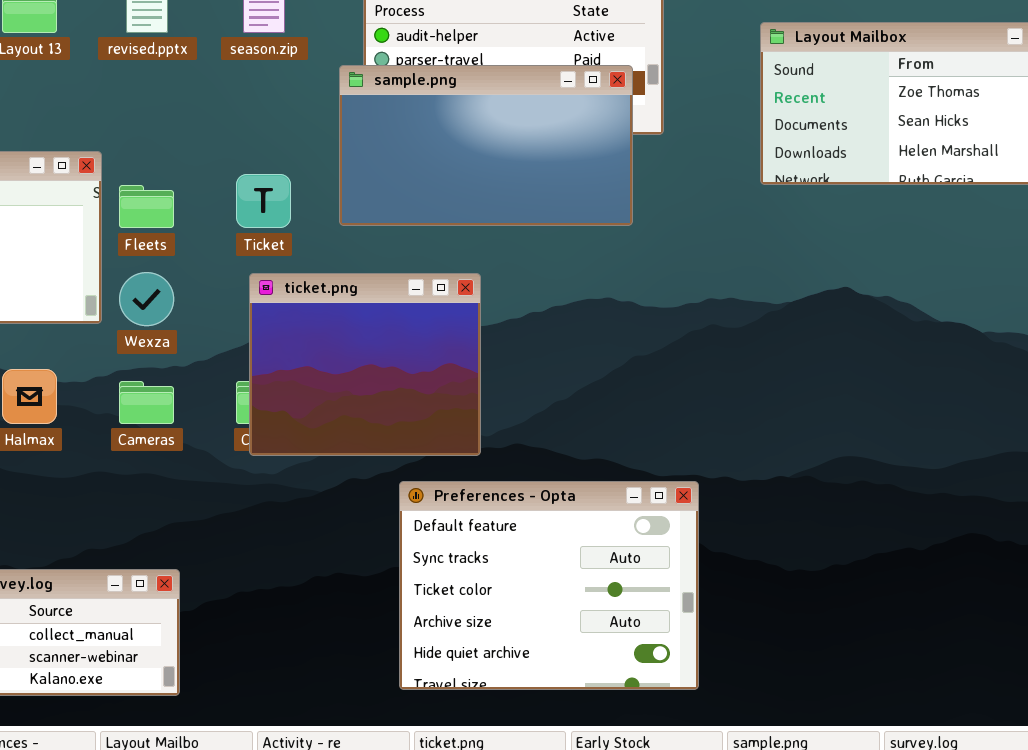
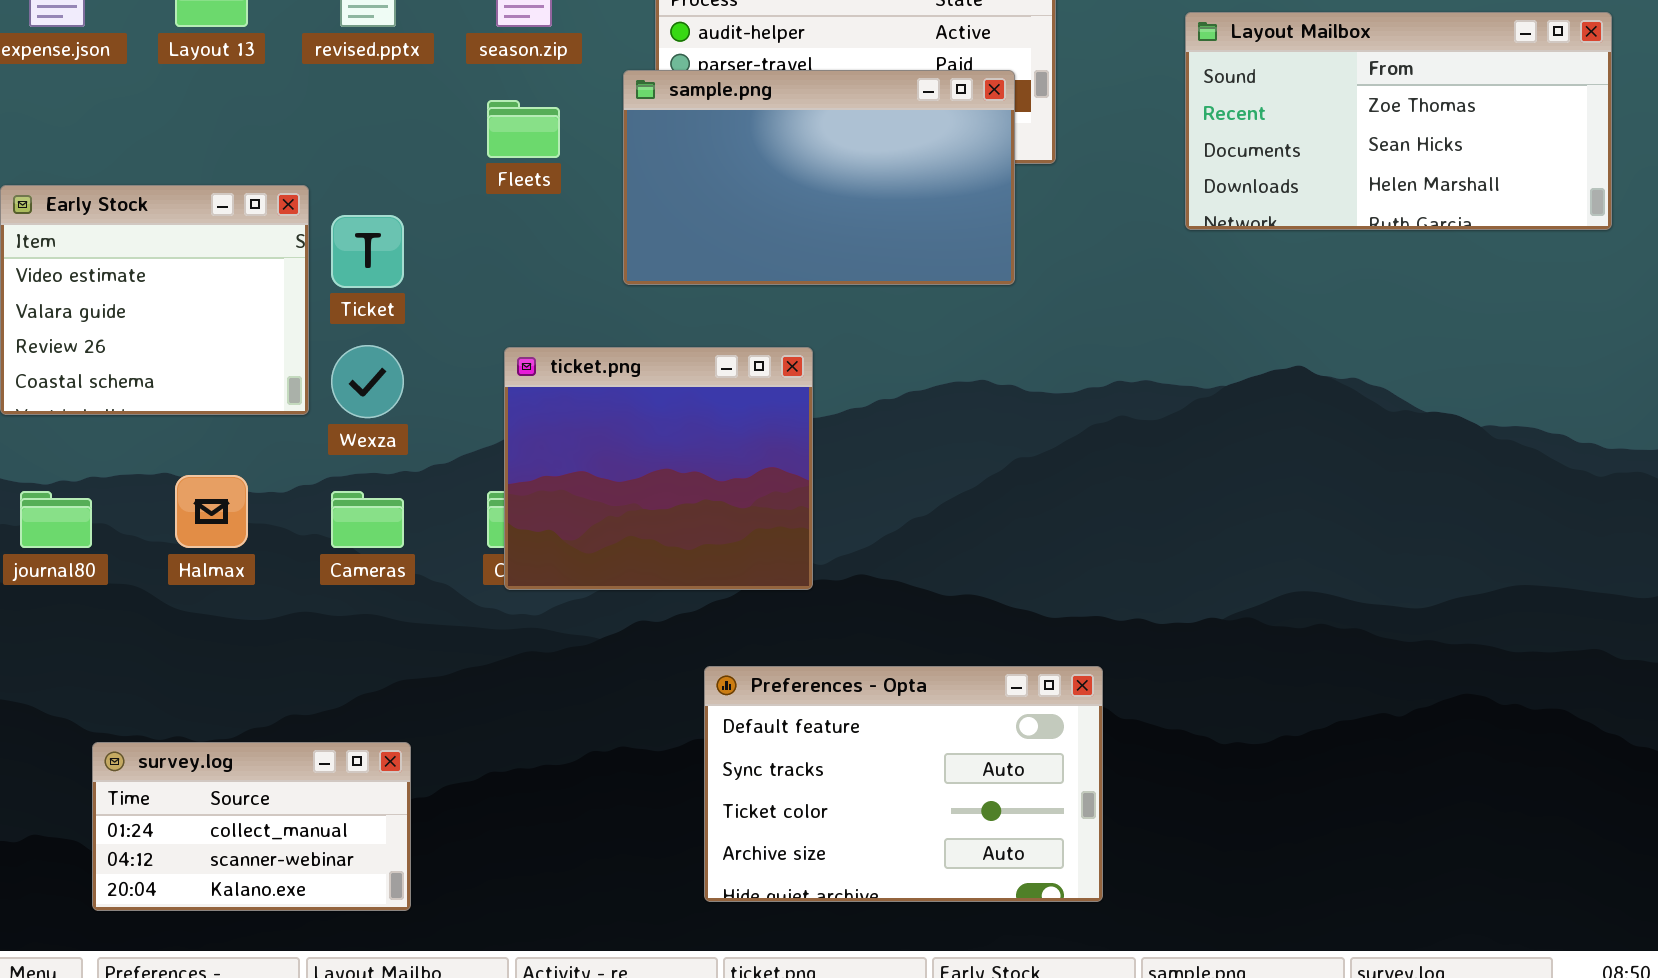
Ticket: [236,174,291,228] -> [331,215,404,288], moved
Fleets: [119,185,174,228] -> [487,100,560,158], moved
Preferences - Opta: [399,481,699,690] -> [704,666,1103,902], resized

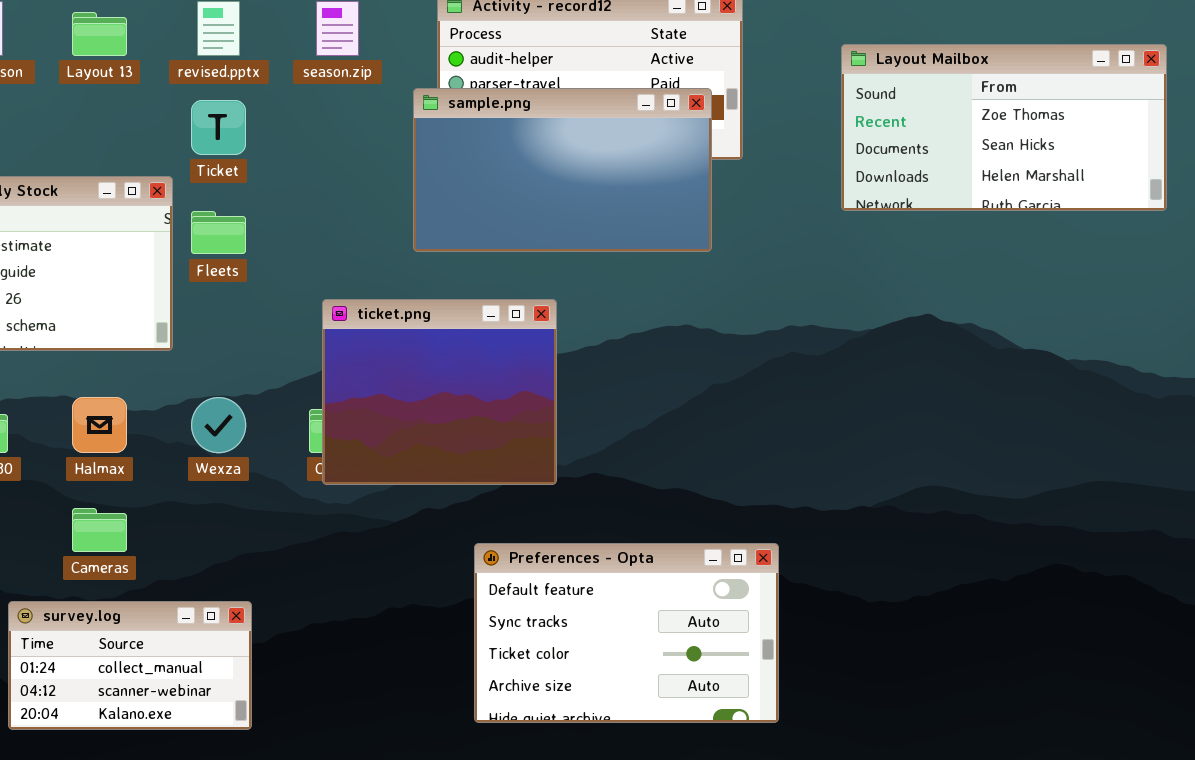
Fleets: [487,100,560,158] -> [191,211,246,254], moved
Ticket: [331,215,404,288] -> [191,100,246,155], moved
Wexza: [331,345,404,418] -> [191,397,246,453], moved
Cameras: [331,491,404,548] -> [72,508,127,552], moved

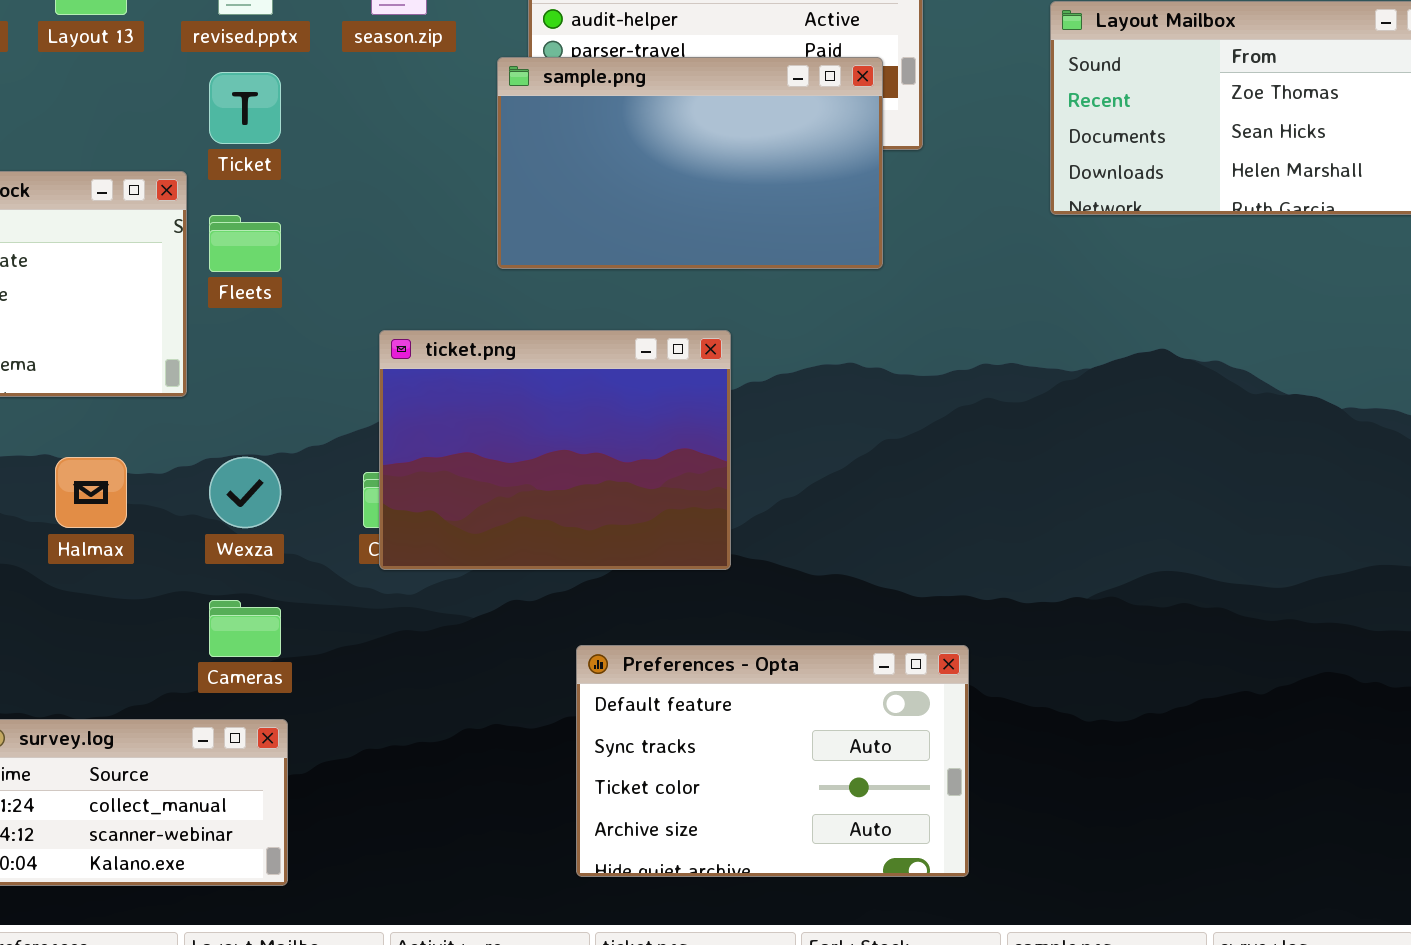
ticket.png: [322,299,557,485] -> [379,330,731,570], resized
Cameras: [72,508,127,552] -> [209,600,281,657], moved

